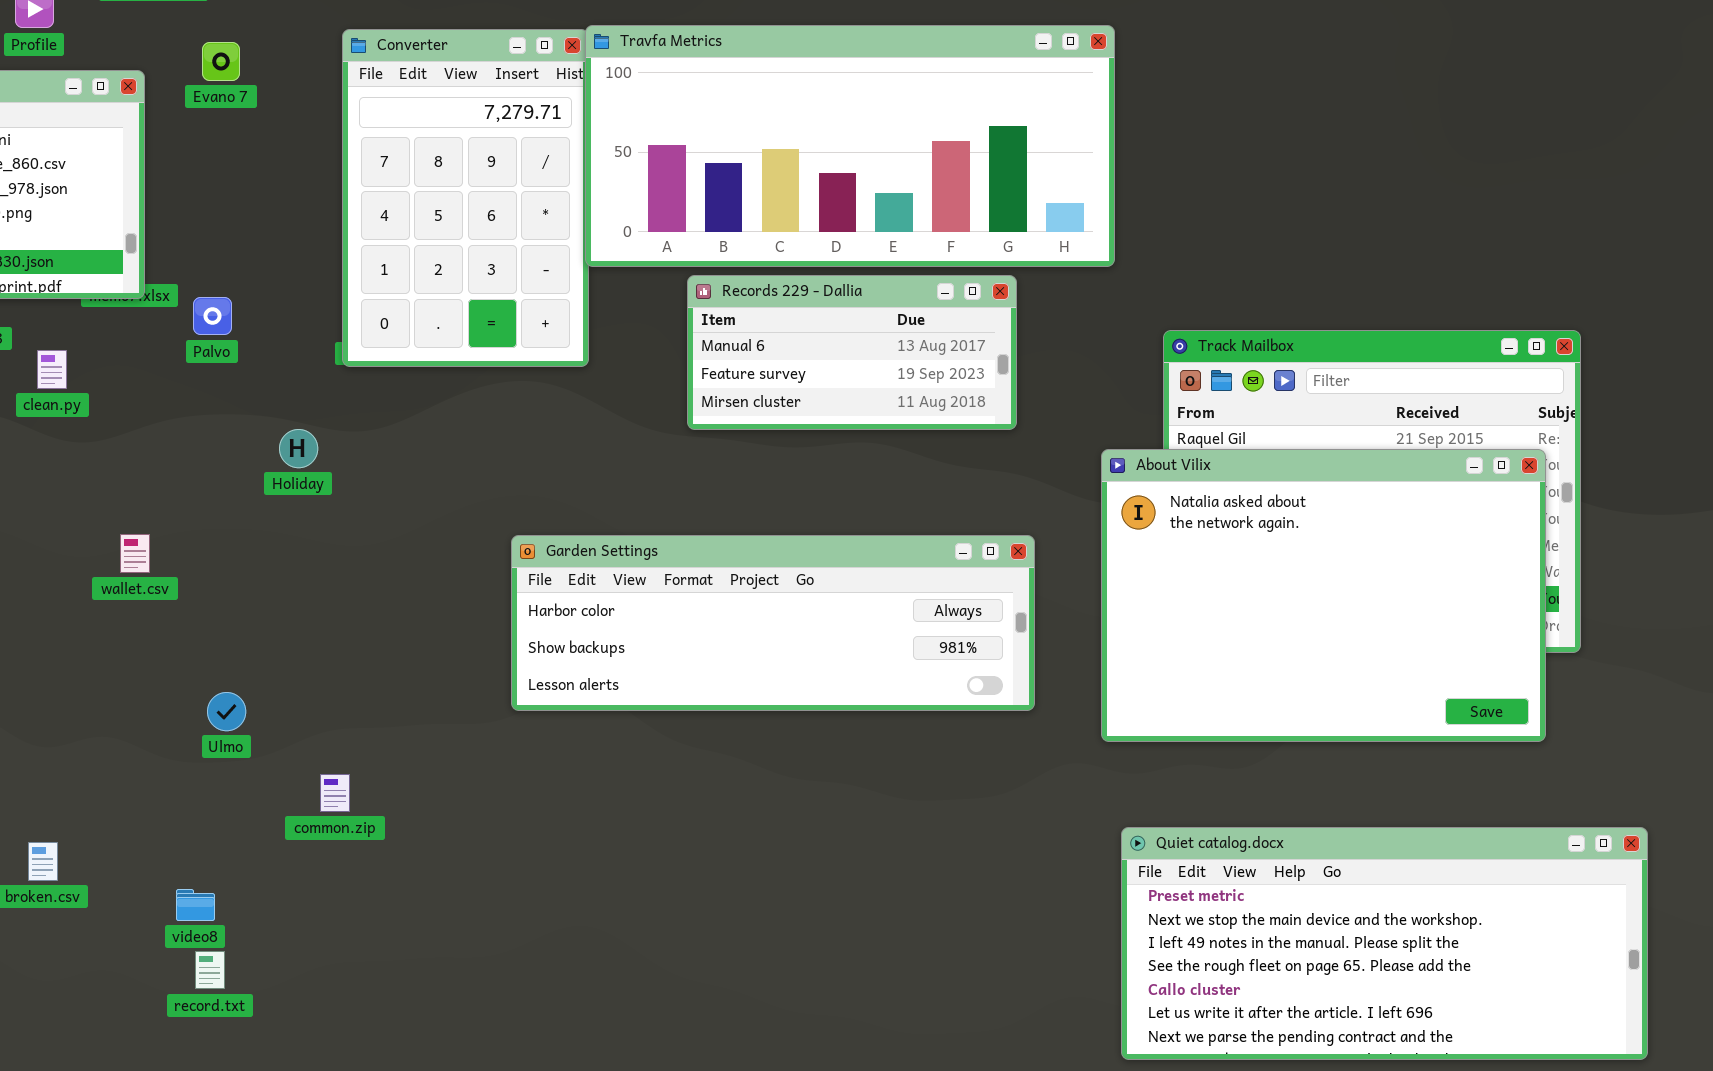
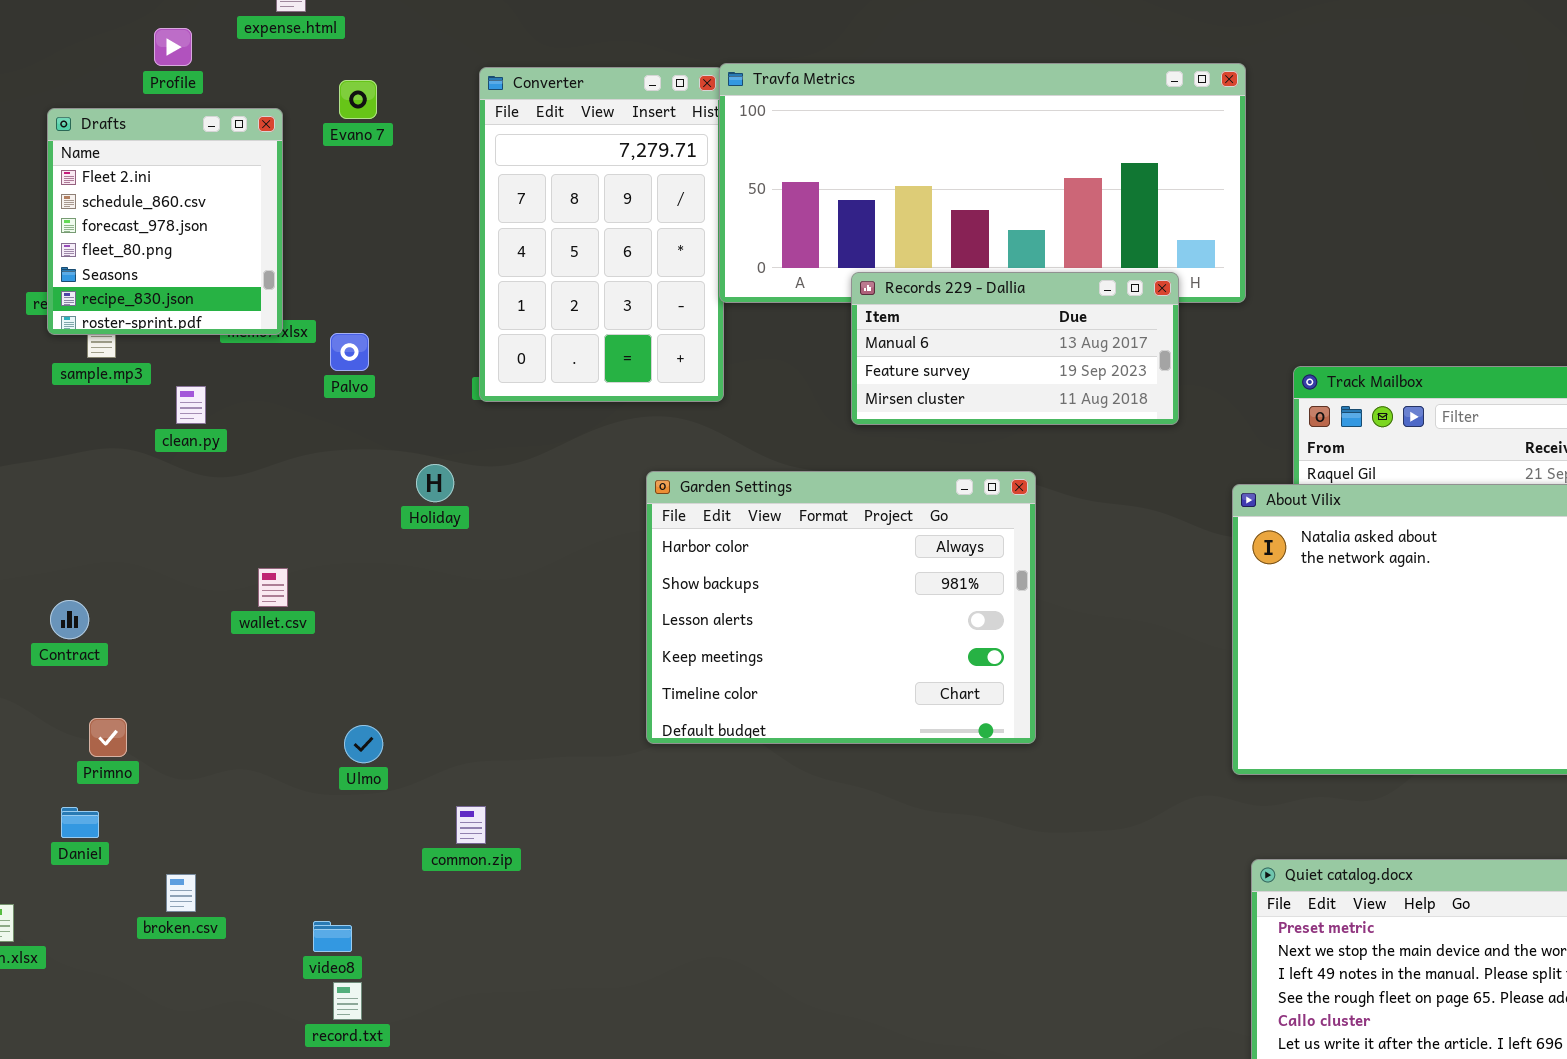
Records 229 - Dallia: [687,275,1017,430] -> [851,272,1179,425], moved
Garden Settings: [511,535,1035,711] -> [646,471,1036,744], resized

